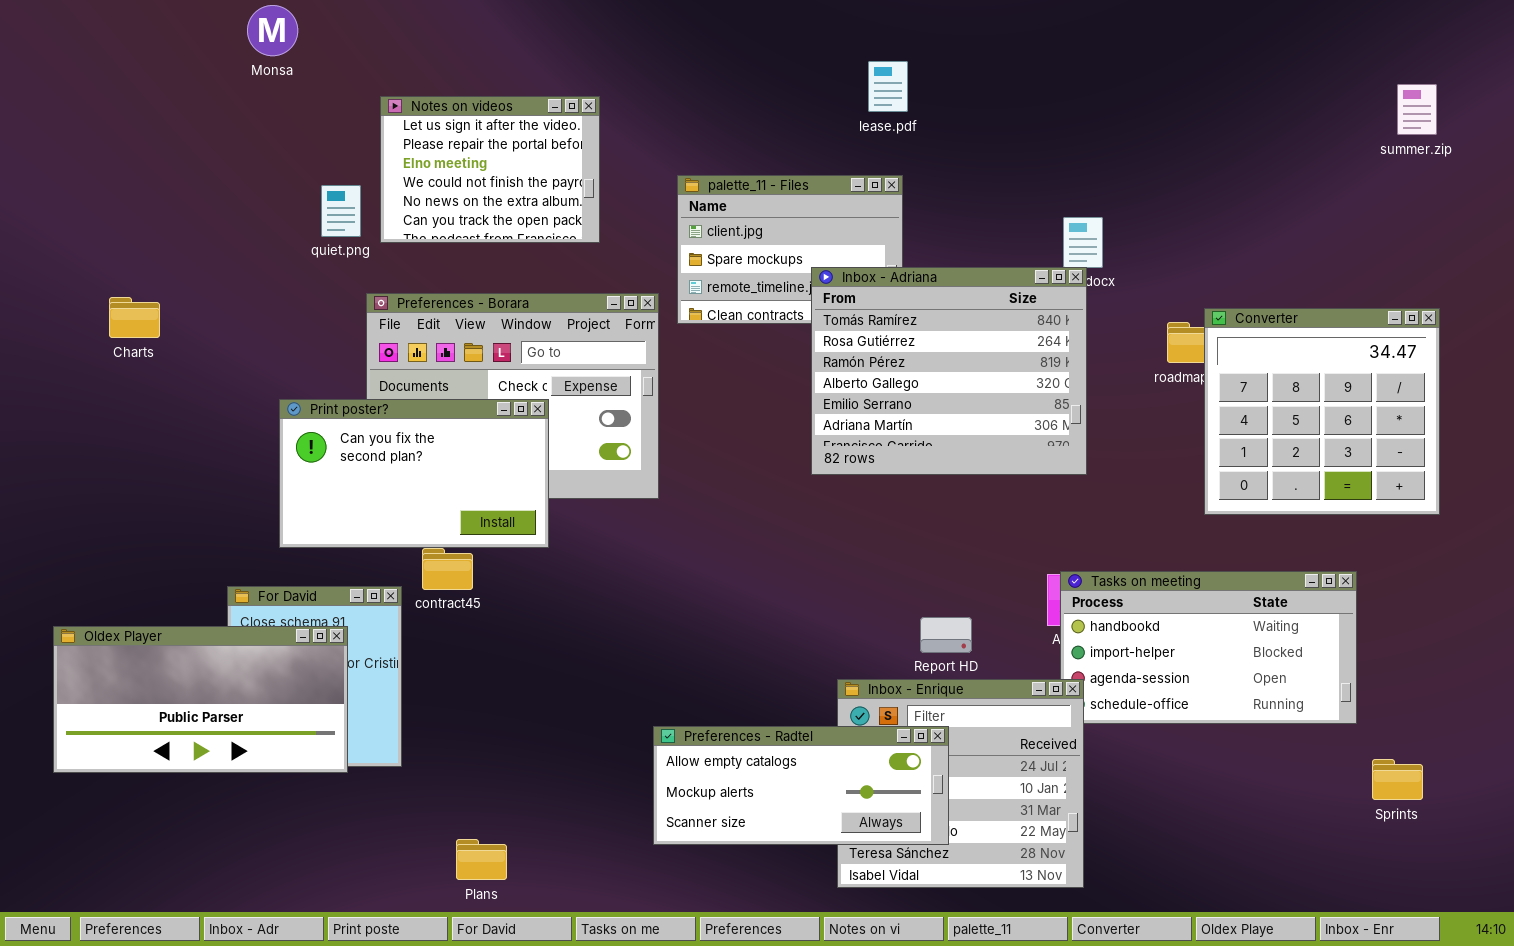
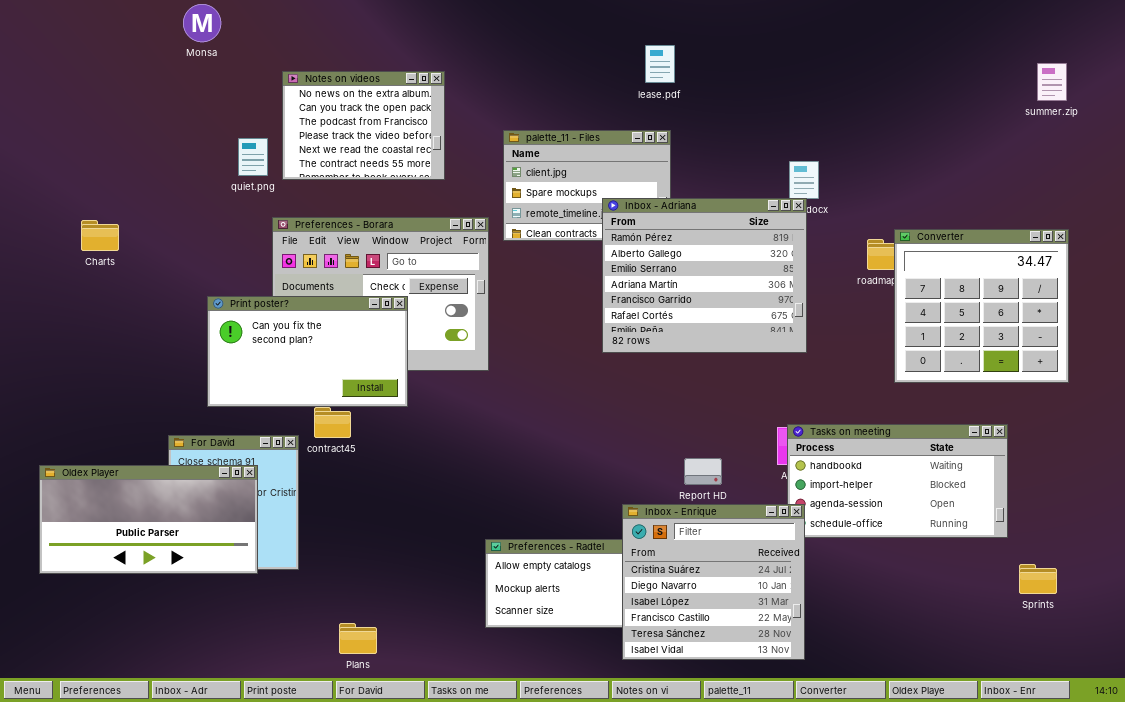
Notes on videos: [380,96,600,243] -> [282,71,445,180], scrolled down 4 rows
Inbox - Adriana: [811,267,1087,475] -> [602,198,807,353], scrolled down 2 rows
Inbox - Enrique: [837,679,1084,888] -> [622,504,805,660], raised

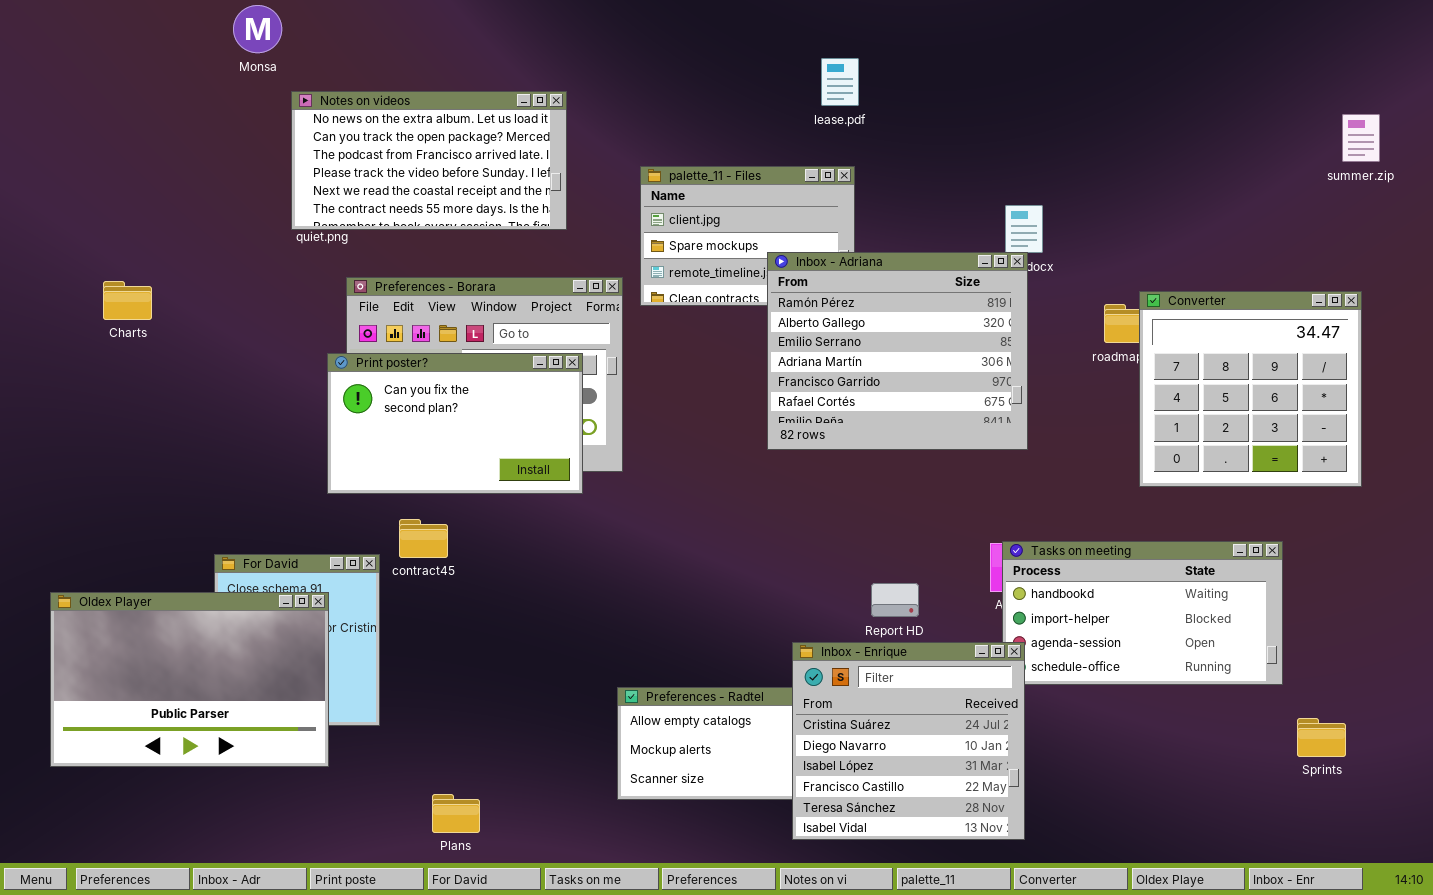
summer.zip: [1037,63,1067,101] -> [1342,114,1380,162], moved
Notes on videos: [282,71,445,180] -> [291,91,567,230], resized
Print poster?: [207,296,408,407] -> [327,353,583,494], moved
Oldex Player: [39,465,258,574] -> [50,592,329,767], resized

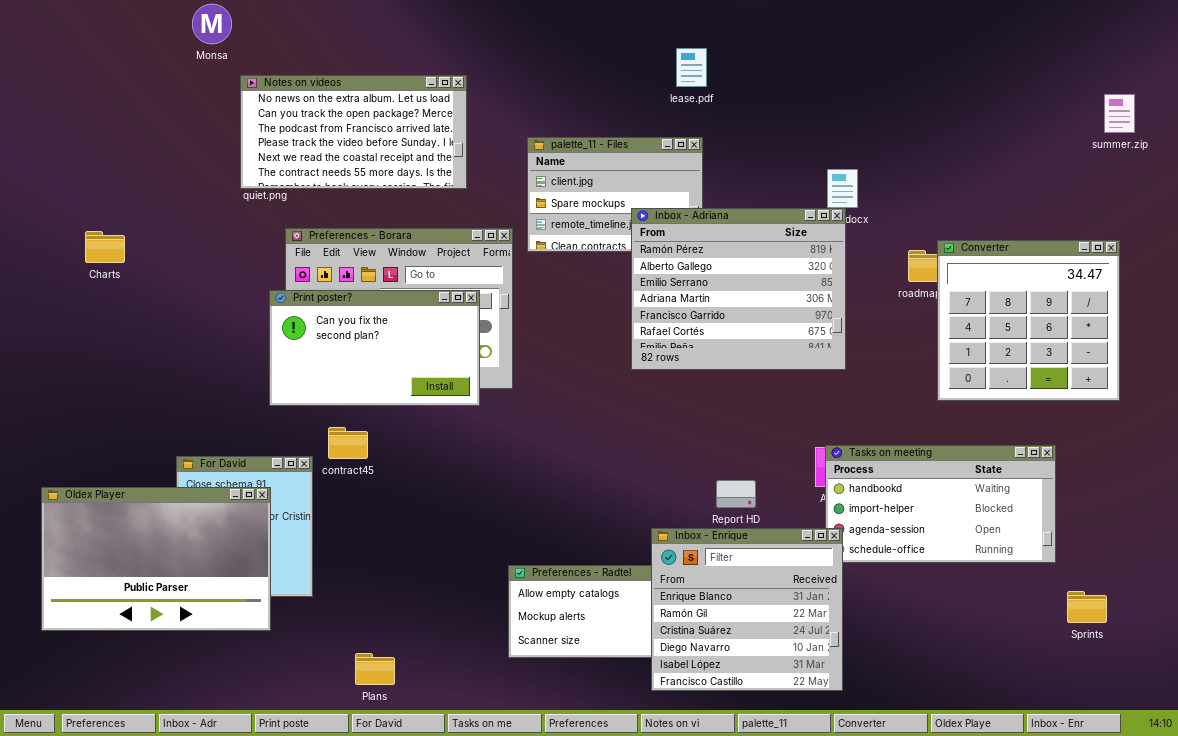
Inbox - Enrique: [792,642,1025,840] -> [651,528,843,691], scrolled up 2 rows

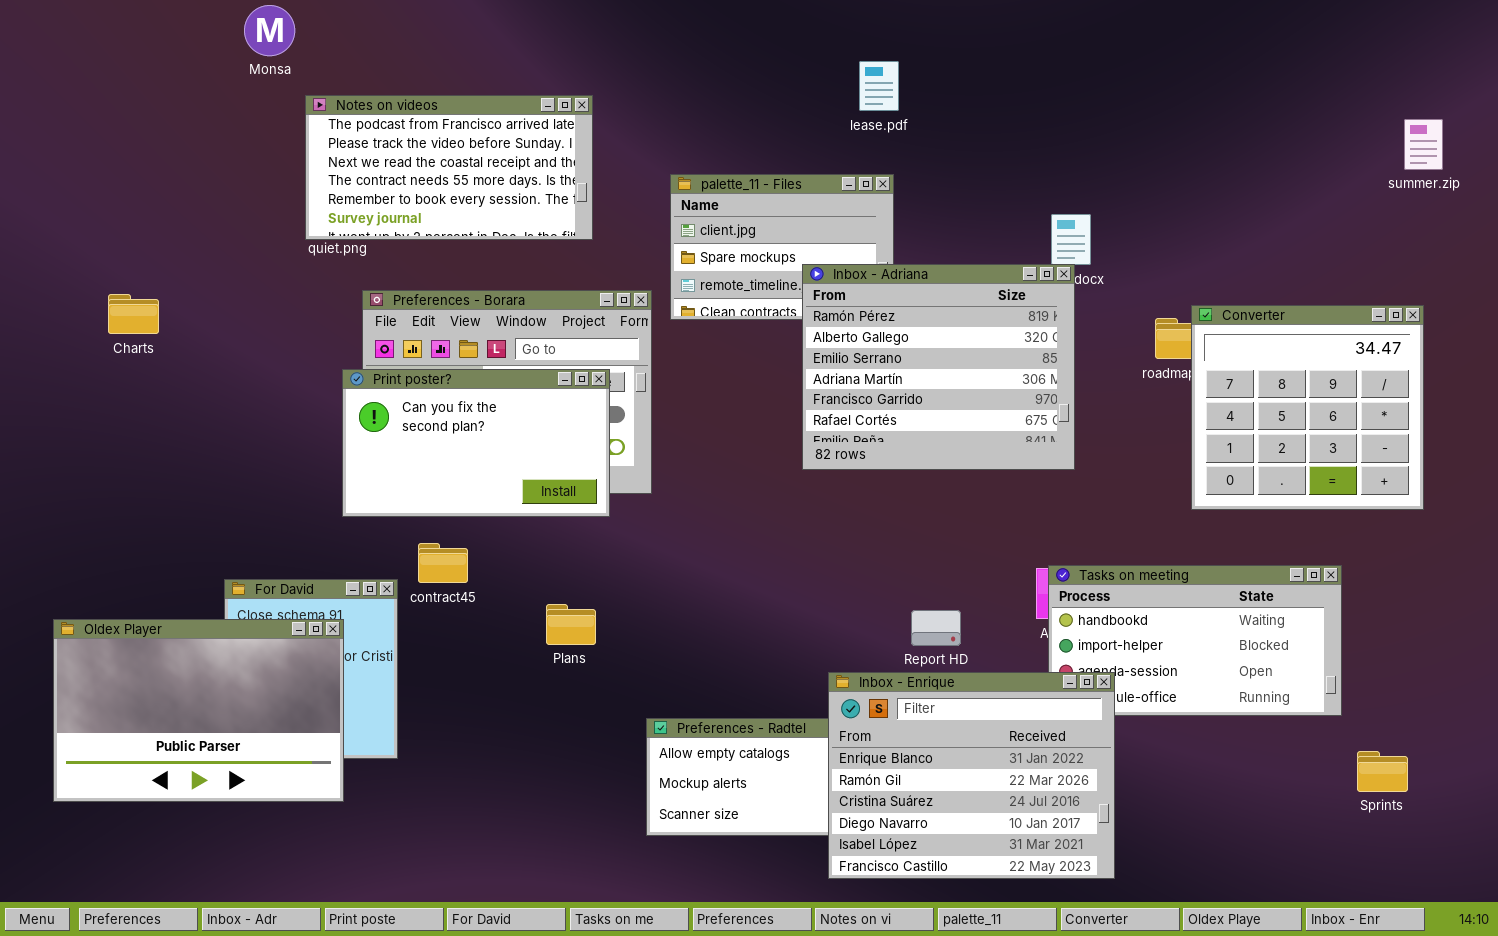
Notes on videos: [240,75,467,189] -> [305,95,593,240], scrolled down 2 rows
Inbox - Enrique: [651,528,843,691] -> [828,672,1115,879], resized
Plans: [355,653,395,685] -> [546,604,596,645], moved

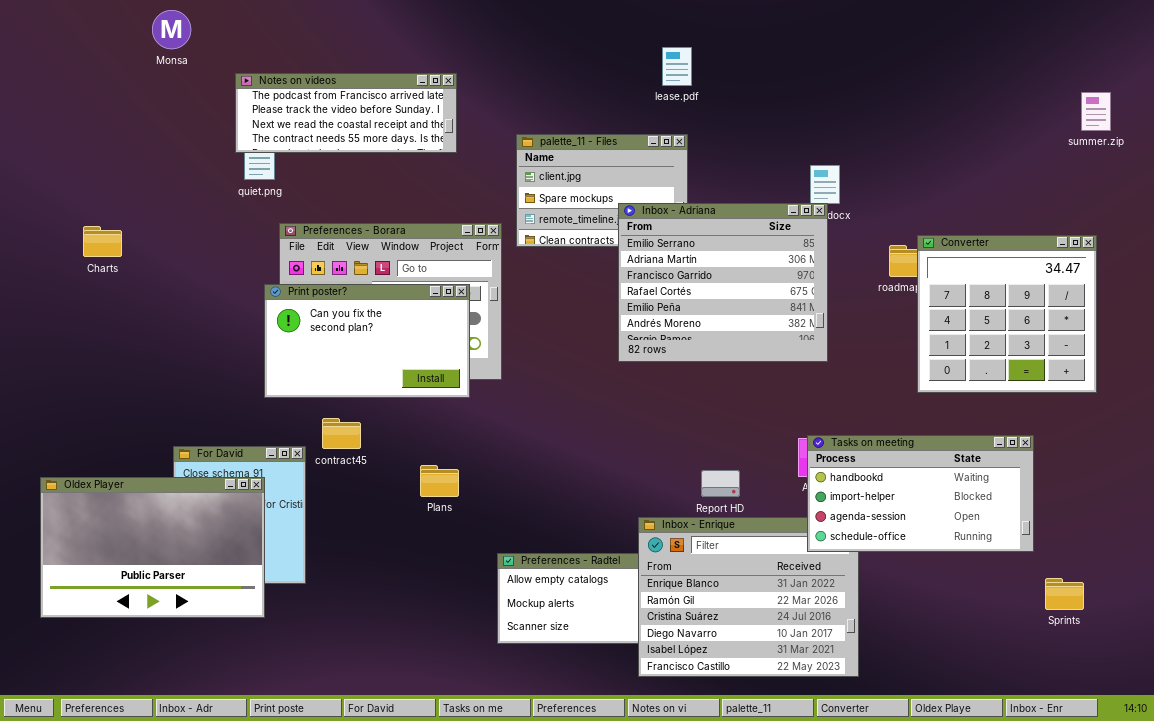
Monsa: [244,5,295,56] -> [152,10,191,49], moved
Notes on videos: [305,95,593,240] -> [235,73,457,153], resized
Inbox - Adriana: [802,264,1075,470] -> [618,203,828,362], scrolled down 2 rows
Tasks on meeting: [1048,565,1342,716] -> [807,435,1034,552], raised

